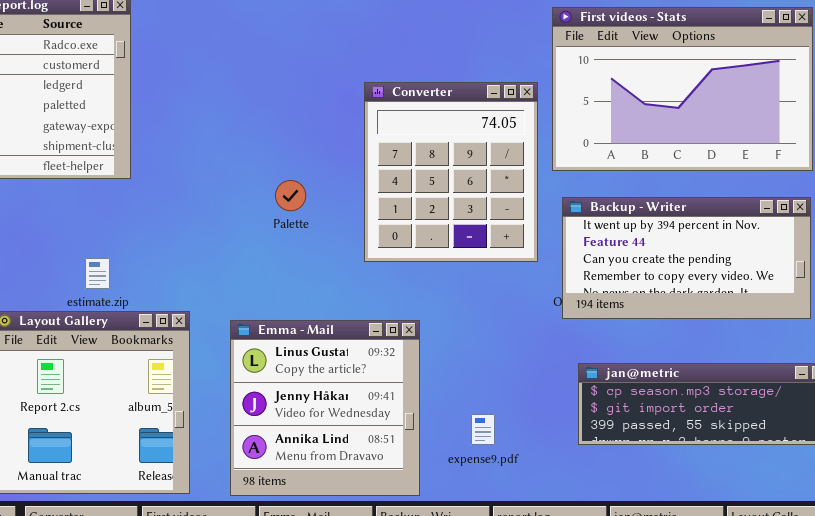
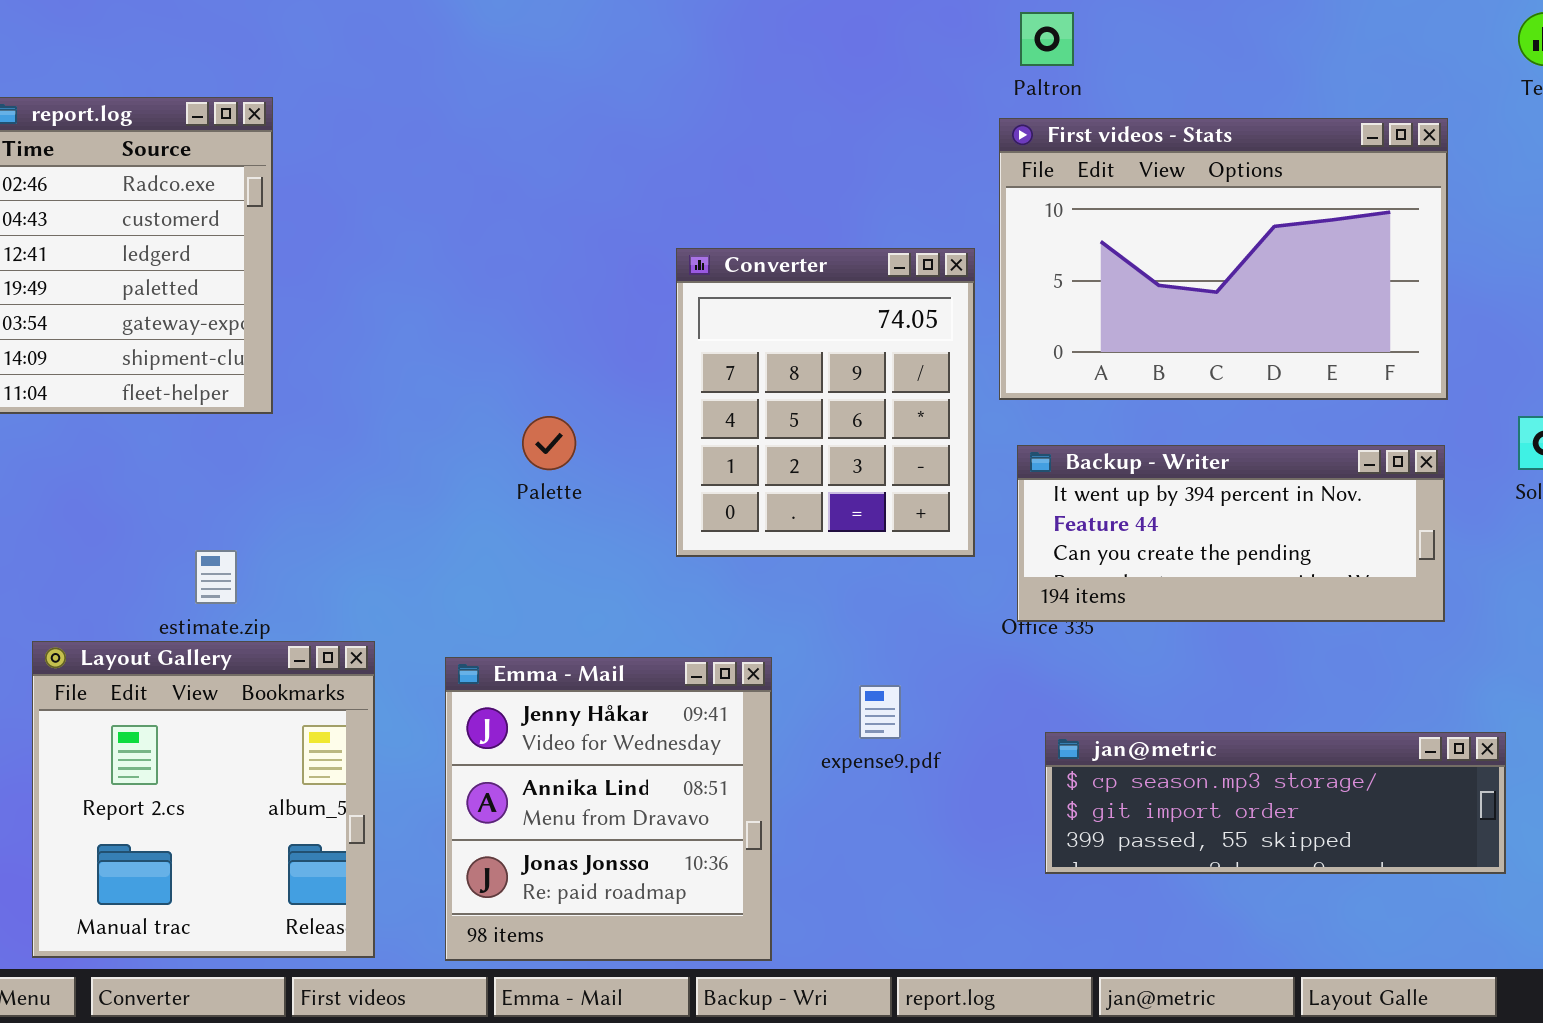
Backup - Writer: [562,197,811,319] -> [1017,445,1445,622], resized
Emma - Mail: [230,320,420,496] -> [445,657,772,961], scrolled down 1 row
expense9.pdf: [471,414,495,445] -> [859,685,901,739], moved

